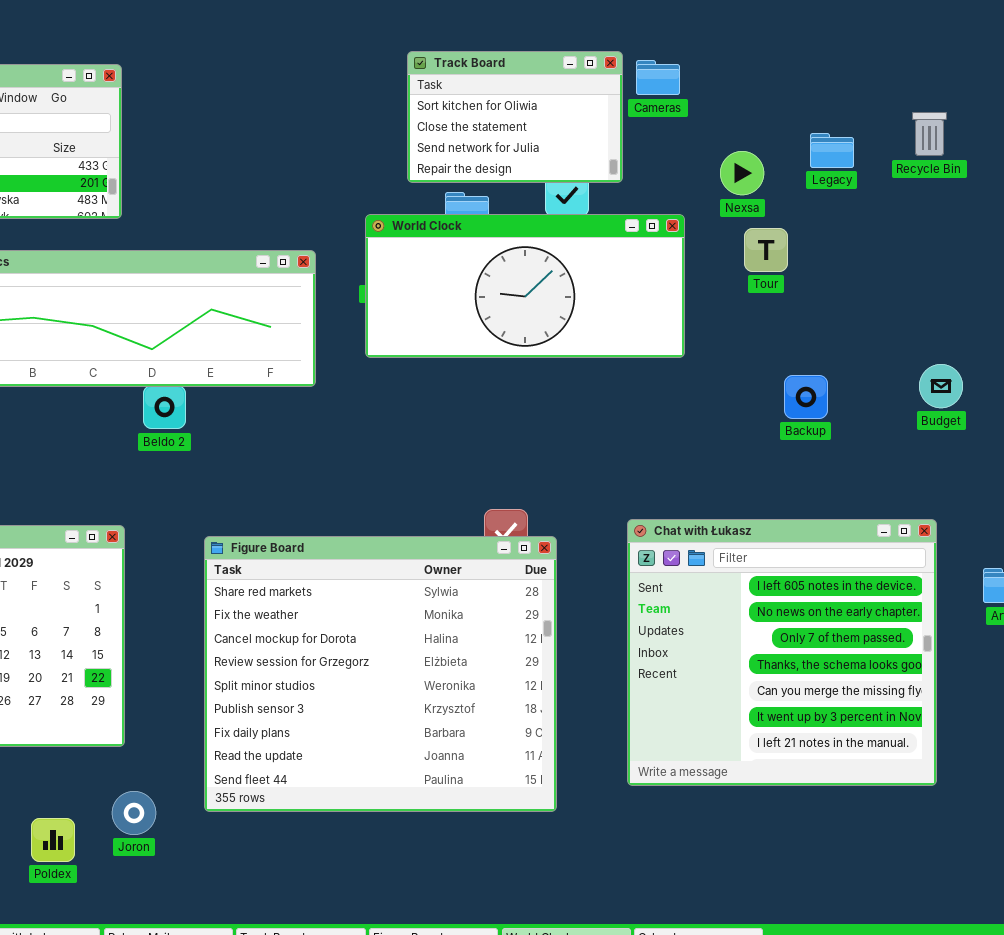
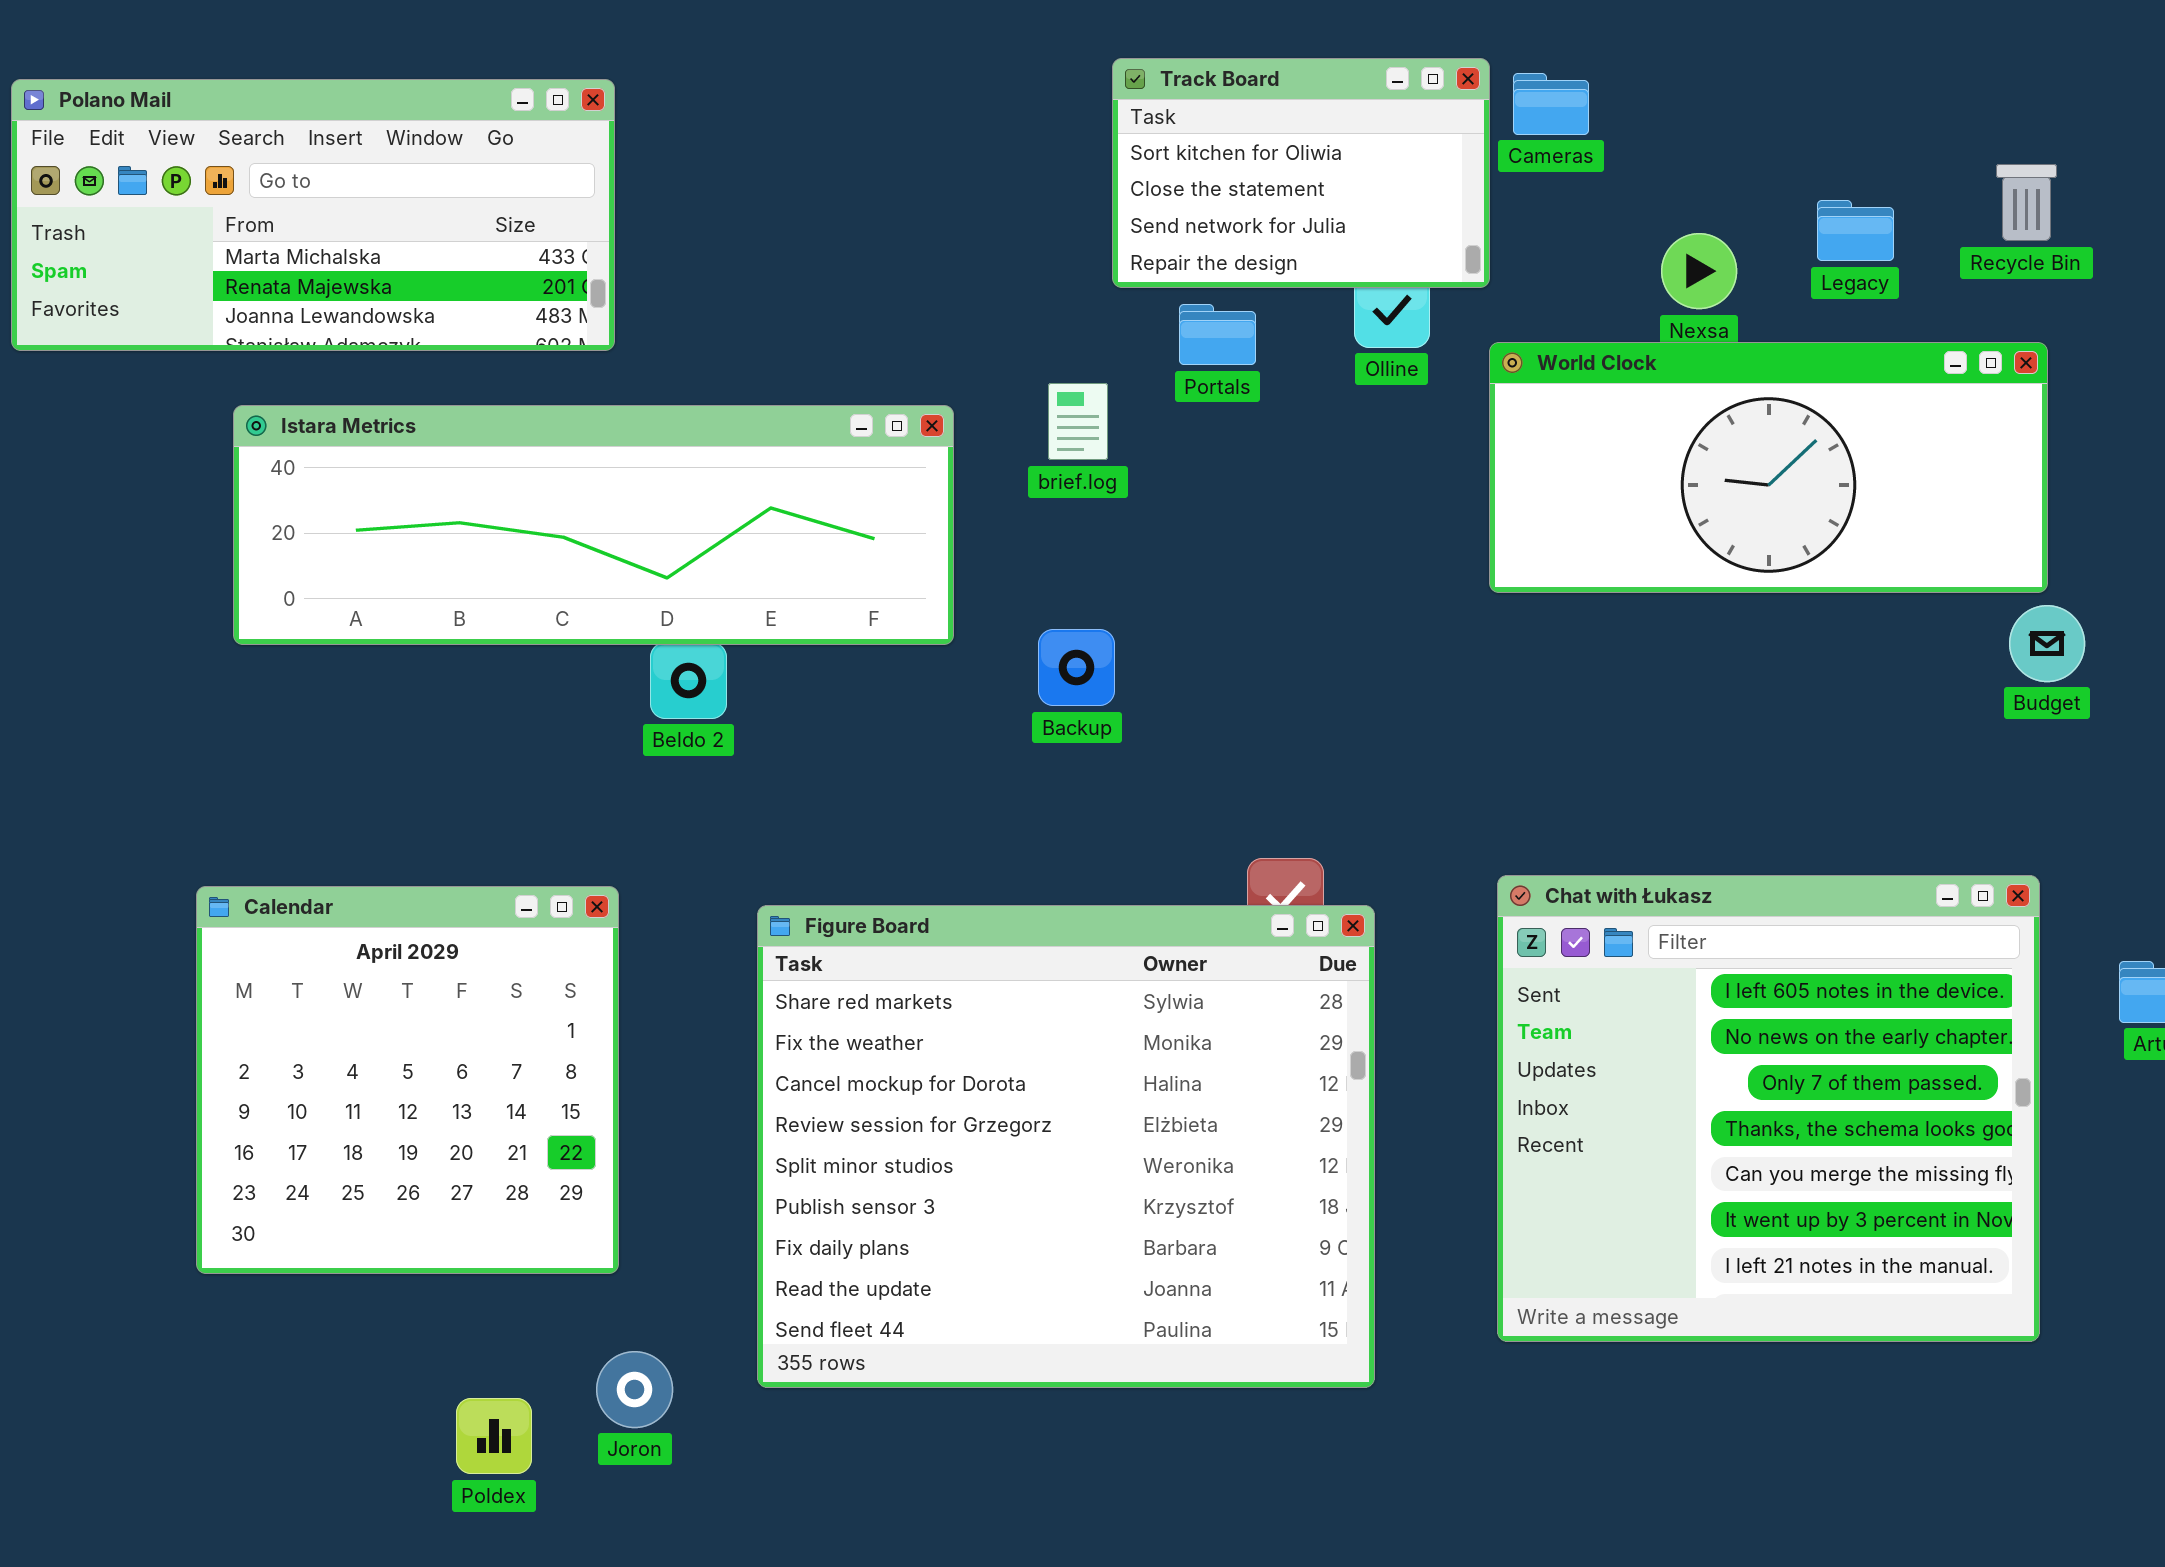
World Clock: [365,214,685,358] -> [1489,342,2048,593], moved
Backup: [784,375,828,419] -> [1038,629,1115,706], moved

